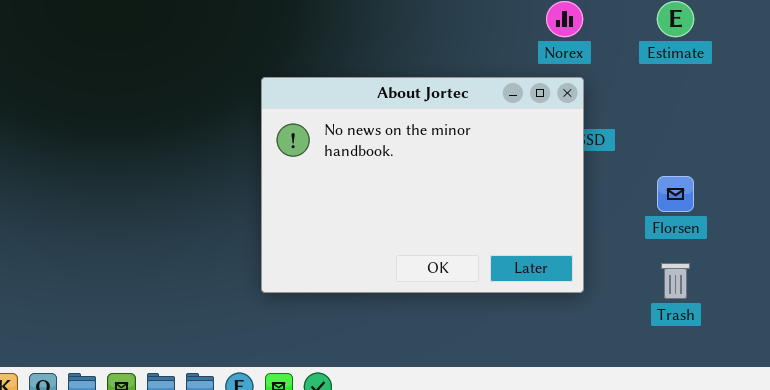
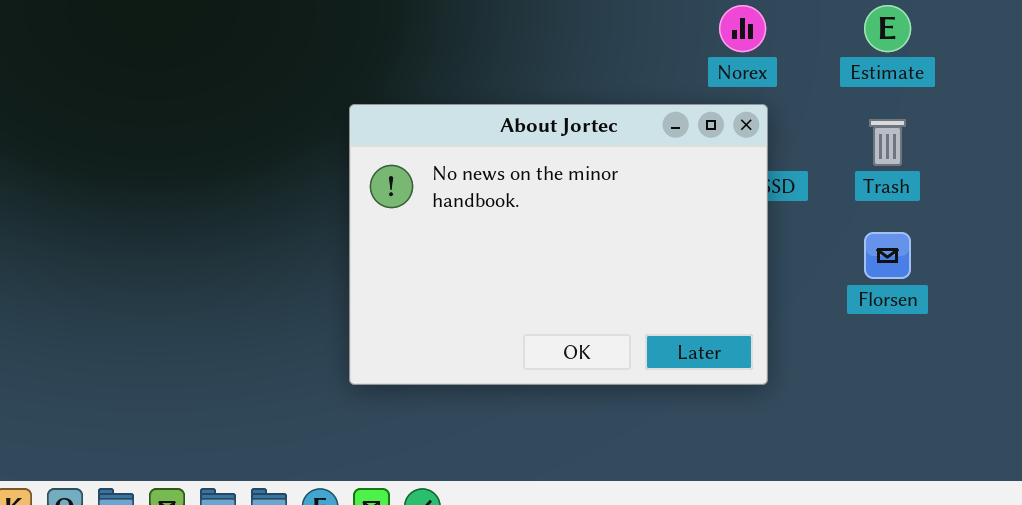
Trash: [661,263,690,299] -> [869,119,906,166], moved

